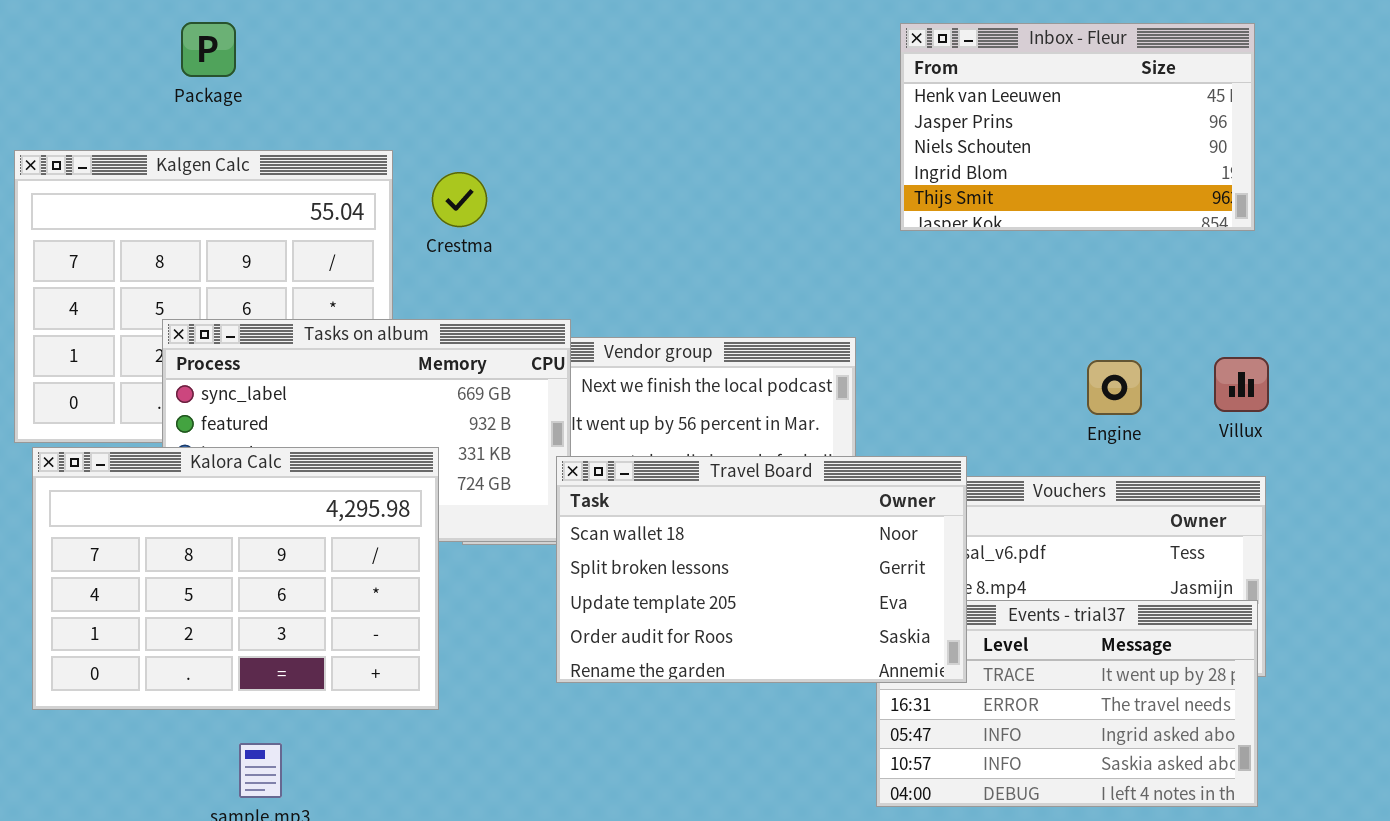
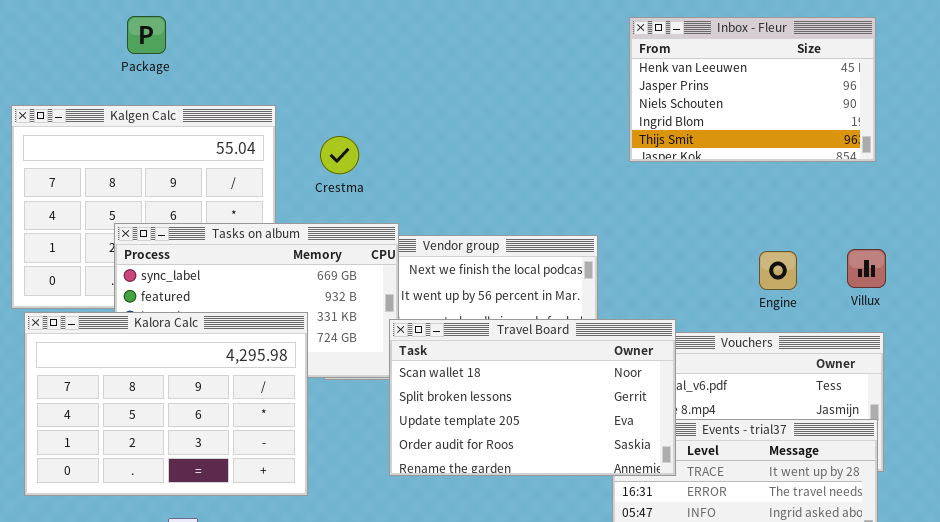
Crestma: [432,172,487,227] -> [320,136,359,174], moved

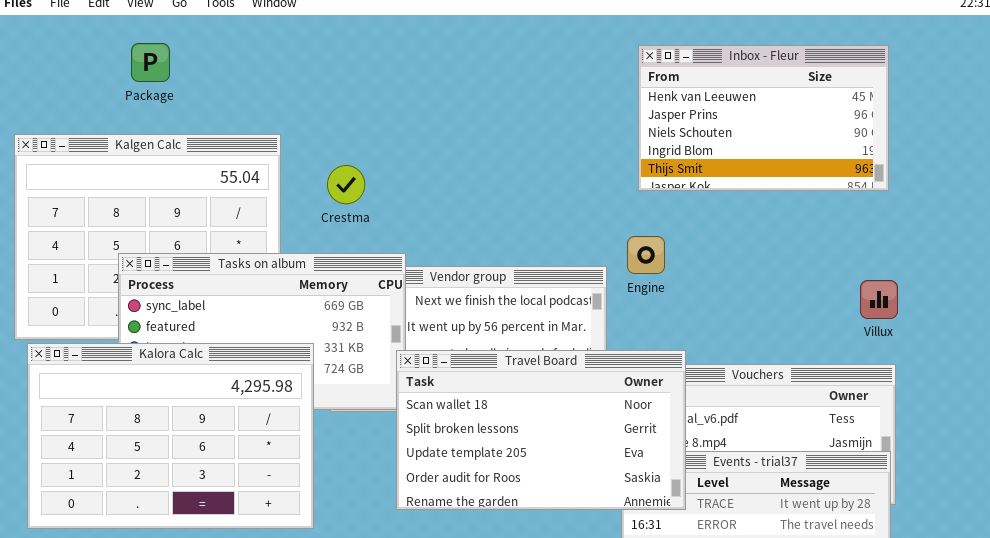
Engine: [759,251,797,290] -> [627,236,665,274], moved

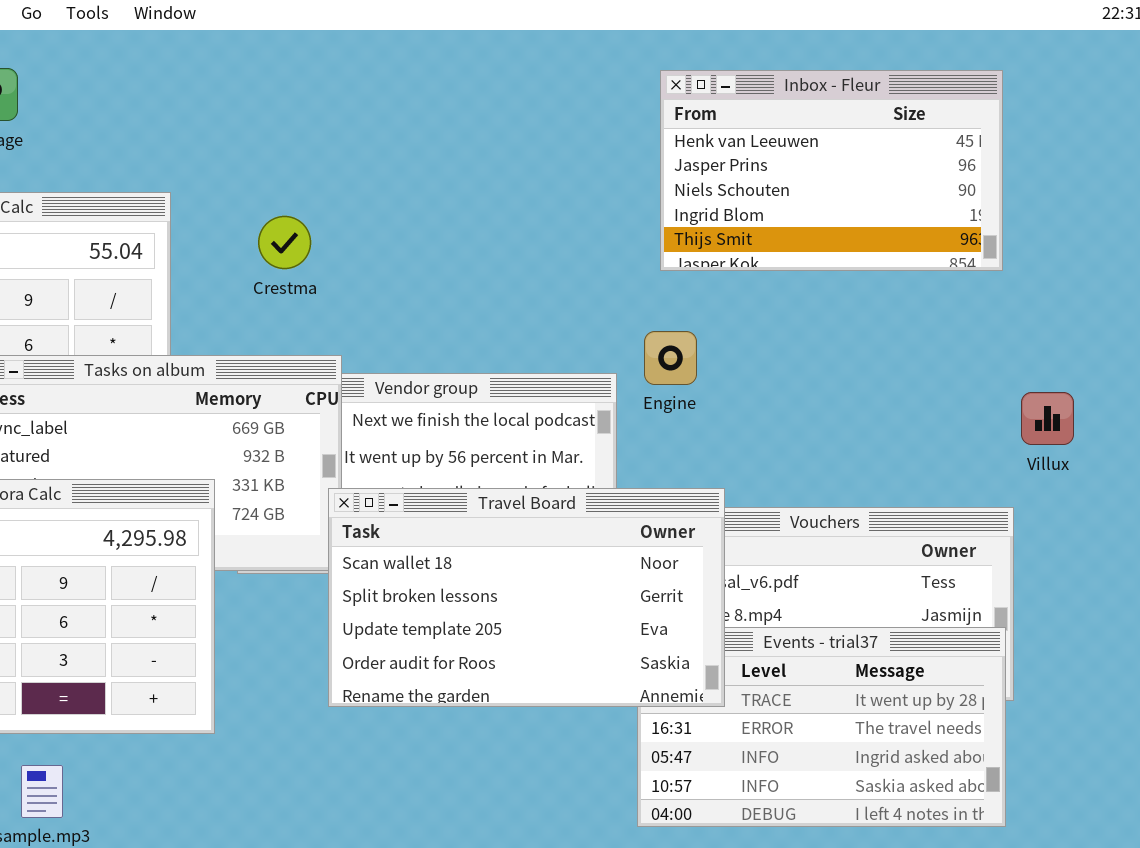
Crestma: [327,165,365,204] -> [258,216,311,269], moved
Villux: [860,280,898,319] -> [1021,392,1074,445], moved

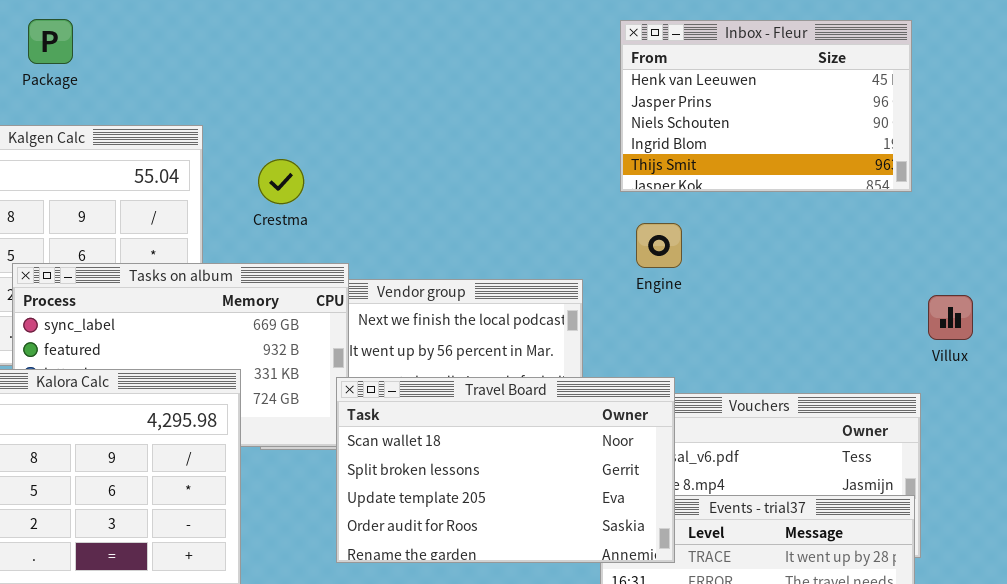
Crestma: [258,216,311,269] -> [258,159,304,204], moved
Engine: [644,331,697,385] -> [636,223,682,268], moved

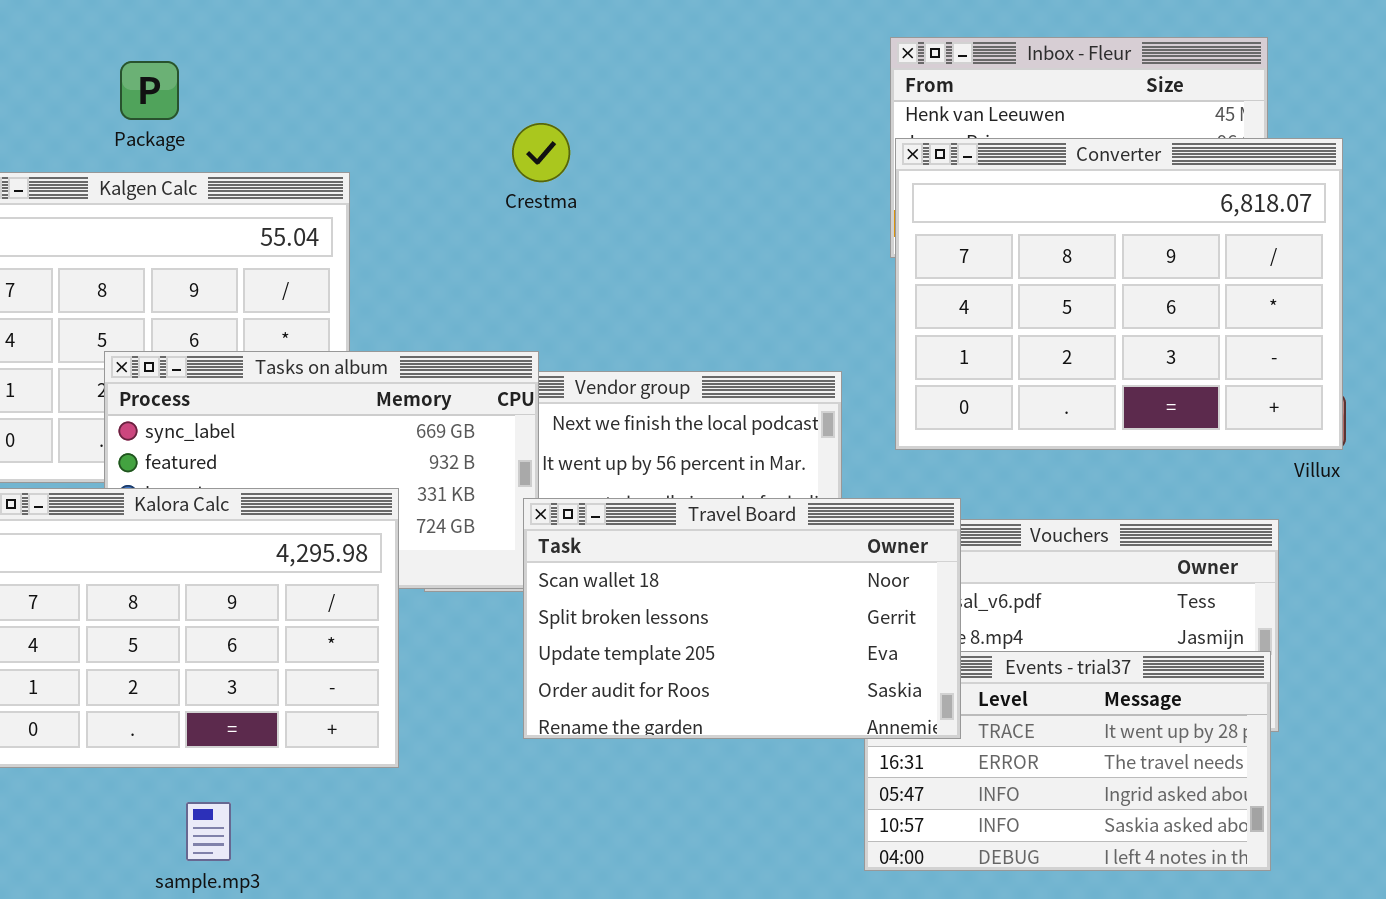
Package: [28,19,73,64] -> [120,61,179,120], moved
Converter: none -> [895,138,1343,450], opened
Crestma: [258,159,304,204] -> [512,123,570,182], moved

